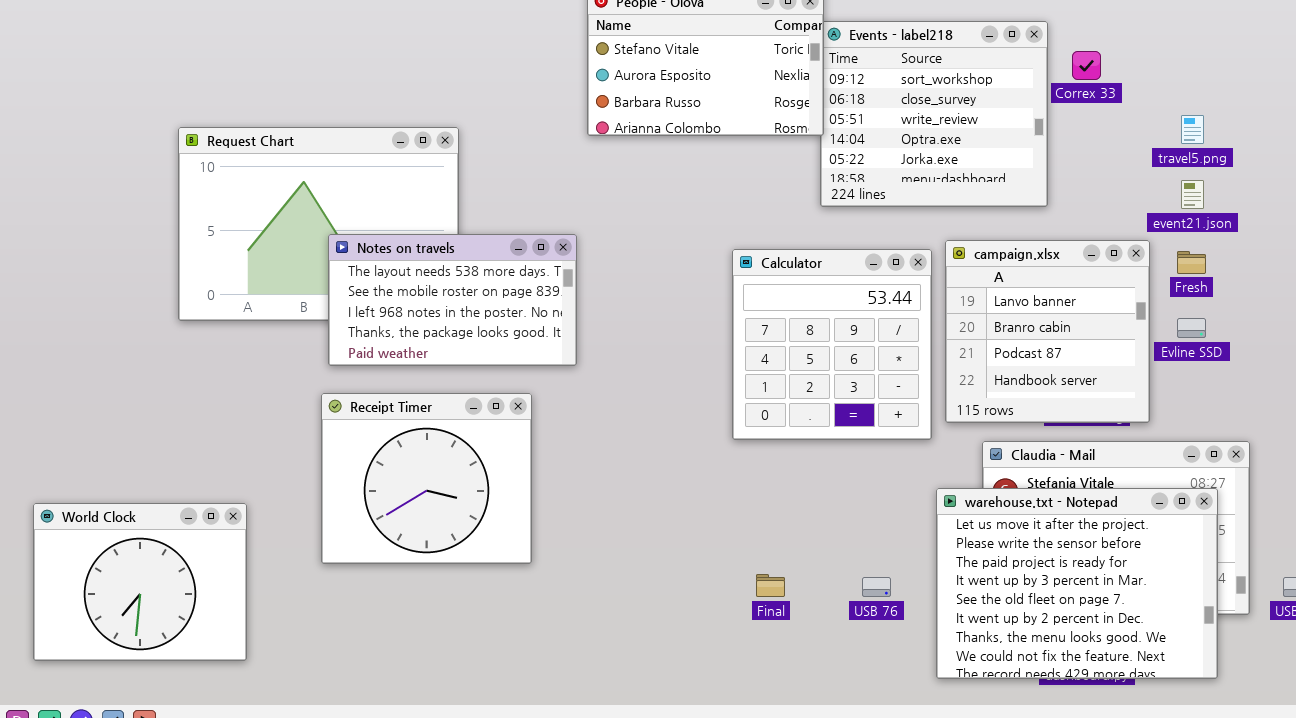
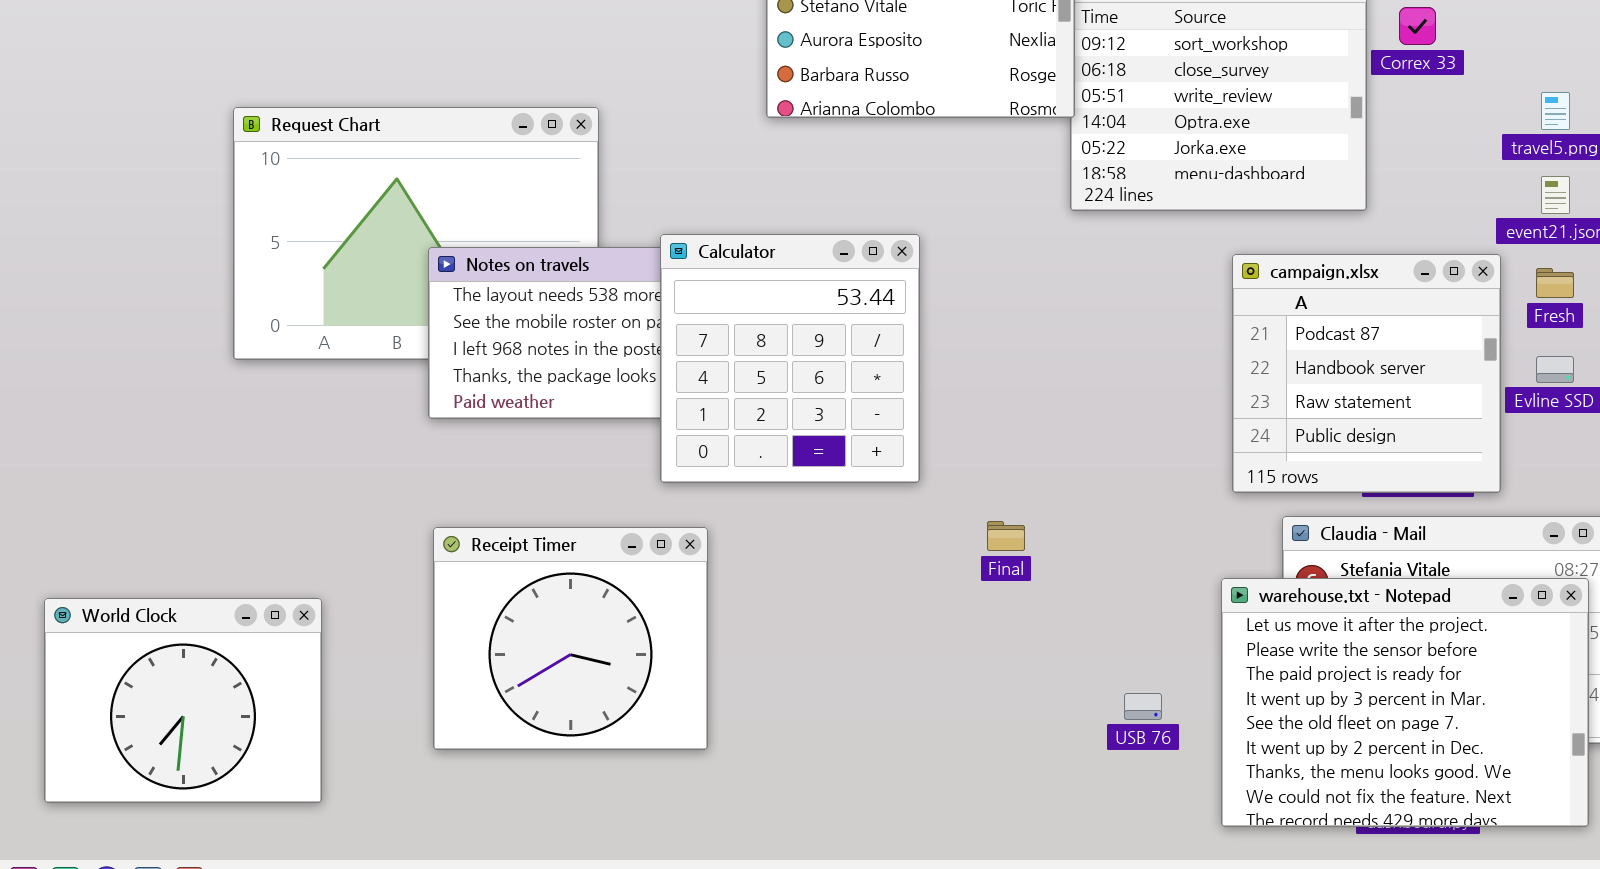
campaign.xlsx: [945,240,1150,423] -> [1232,254,1501,493], scrolled down 2 rows
Calculator: [732,249,932,440] -> [660,234,920,483], moved
Receipt Timer: [321,393,532,564] -> [433,527,708,750], moved
Final: [756,574,785,597] -> [987,521,1025,551], moved

